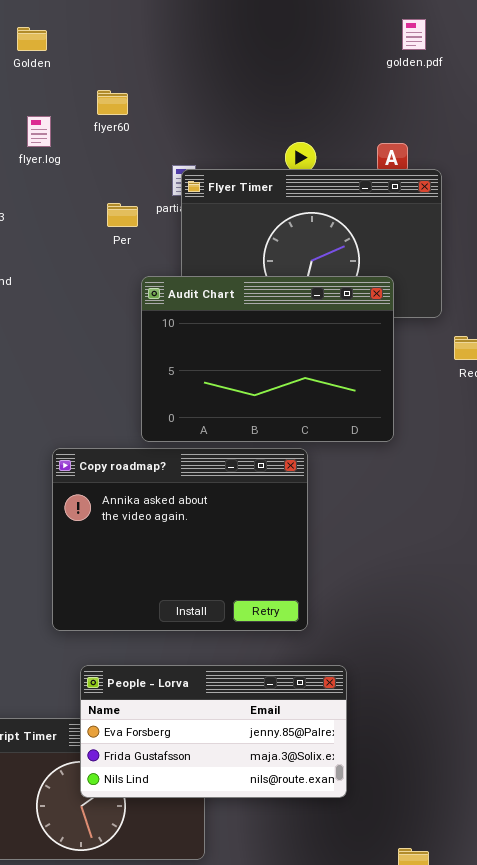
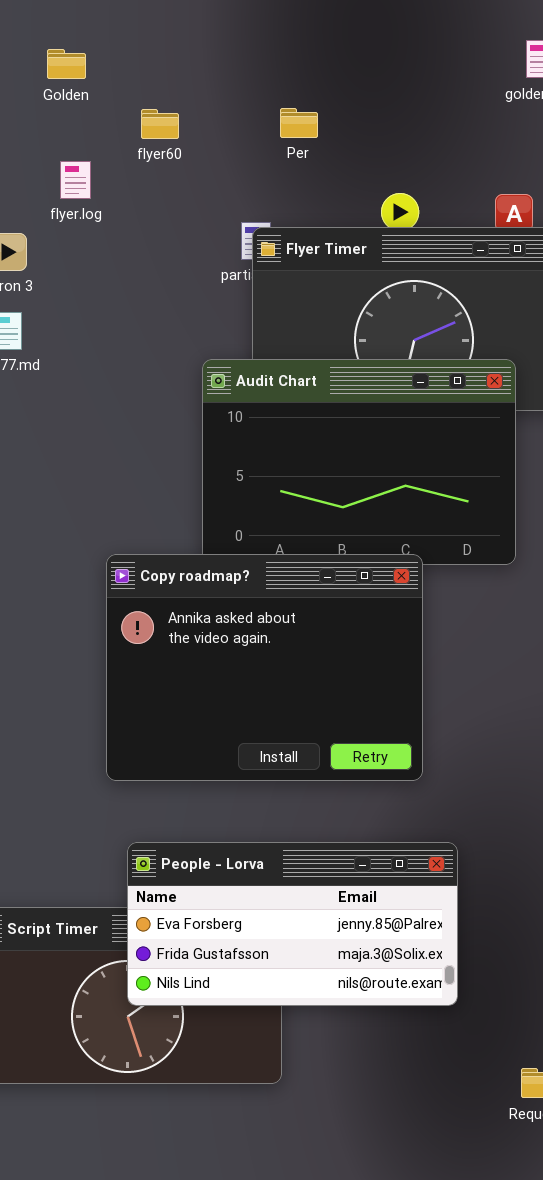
flyer60: [97,90,128,115] -> [141,109,179,139], moved
Per: [107,203,138,227] -> [280,108,318,138], moved
Copy roadmap?: [52,448,308,631] -> [106,554,423,781], moved

